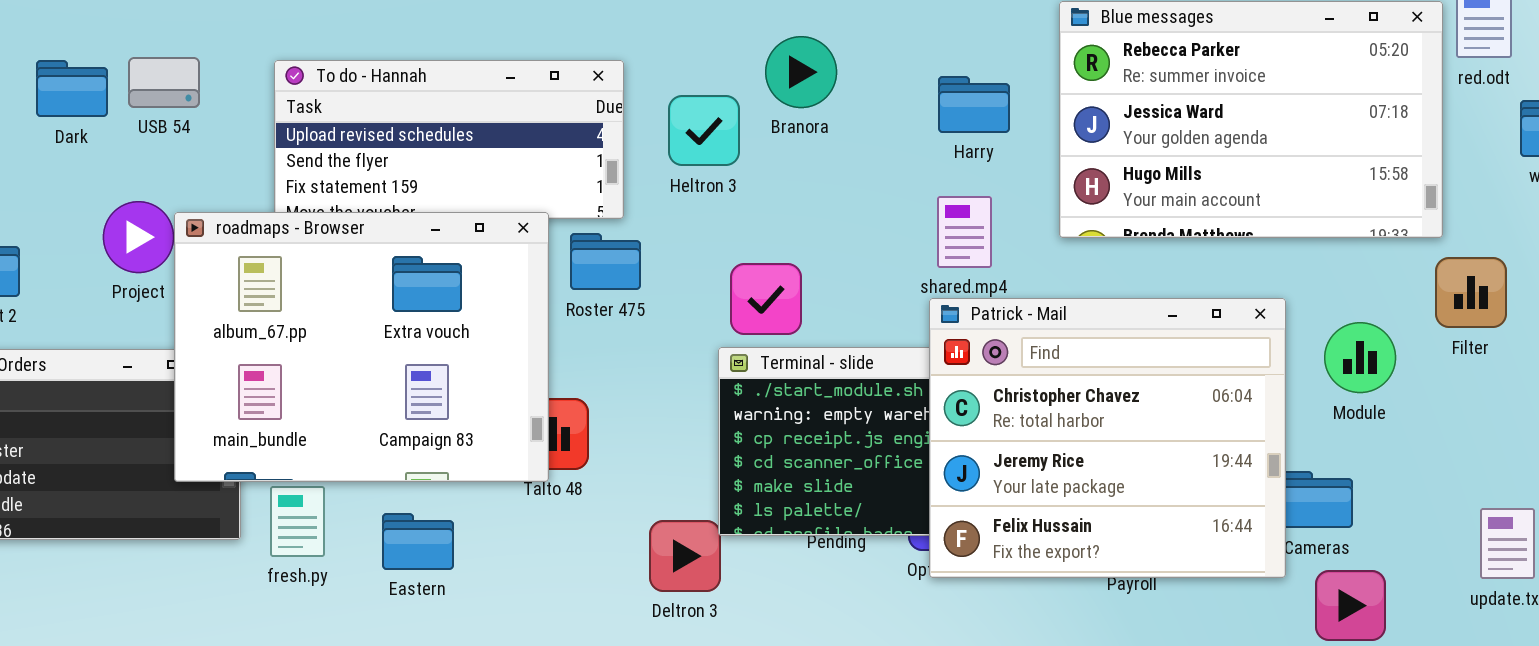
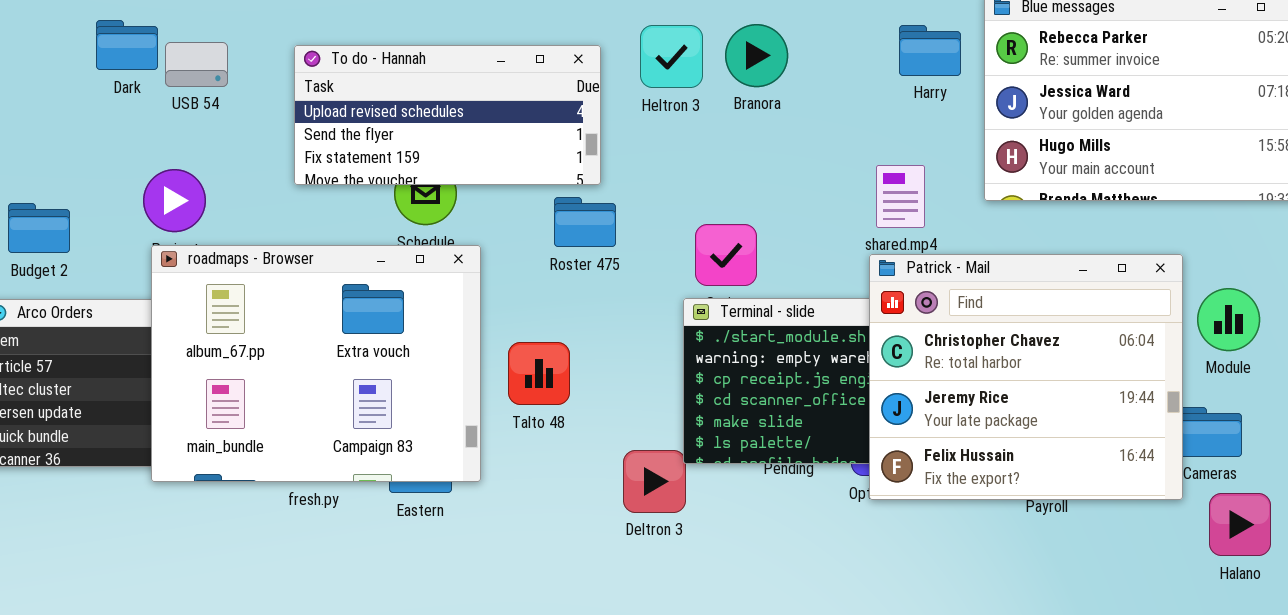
Dark: [36,60,108,117] -> [96,20,158,70], moved
Harry: [938,76,1010,133] -> [899,25,961,76], moved
Heltron 3: [668,95,740,166] -> [640,25,703,88], moved
roadmaps - Browser: [174,212,549,482] -> [151,245,481,482], moved
Module: [1324,322,1396,393] -> [1197,288,1260,351], moved

